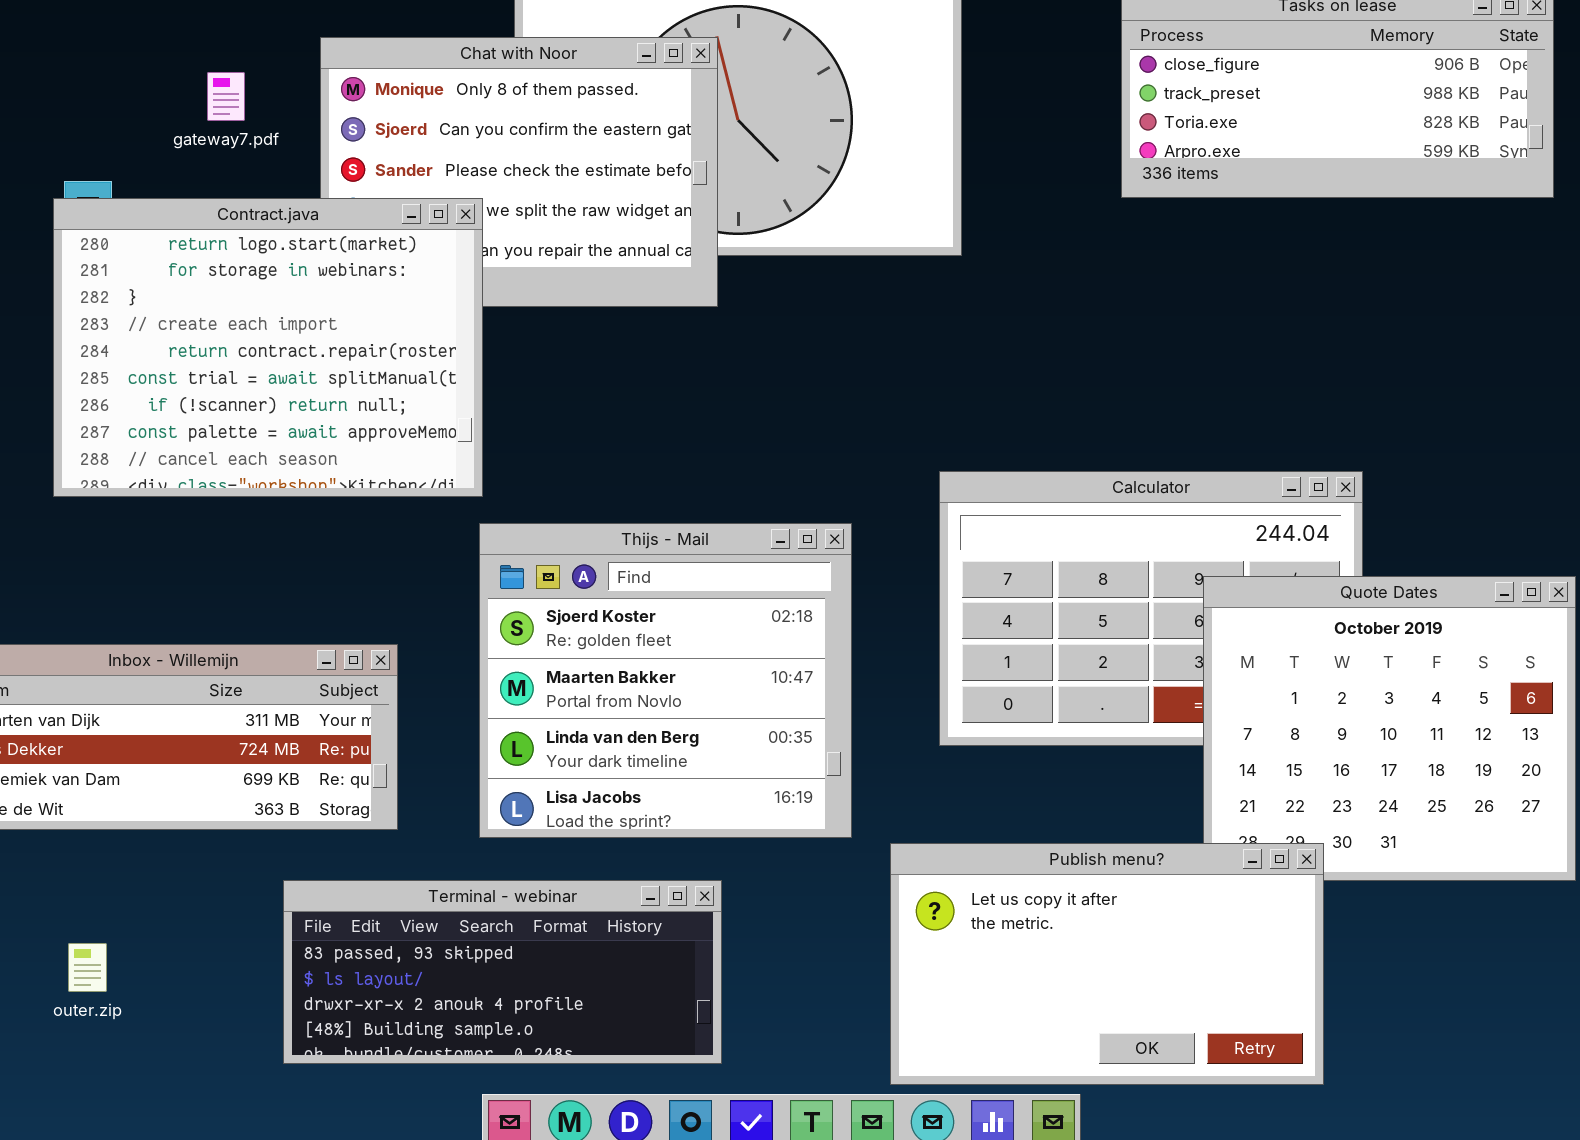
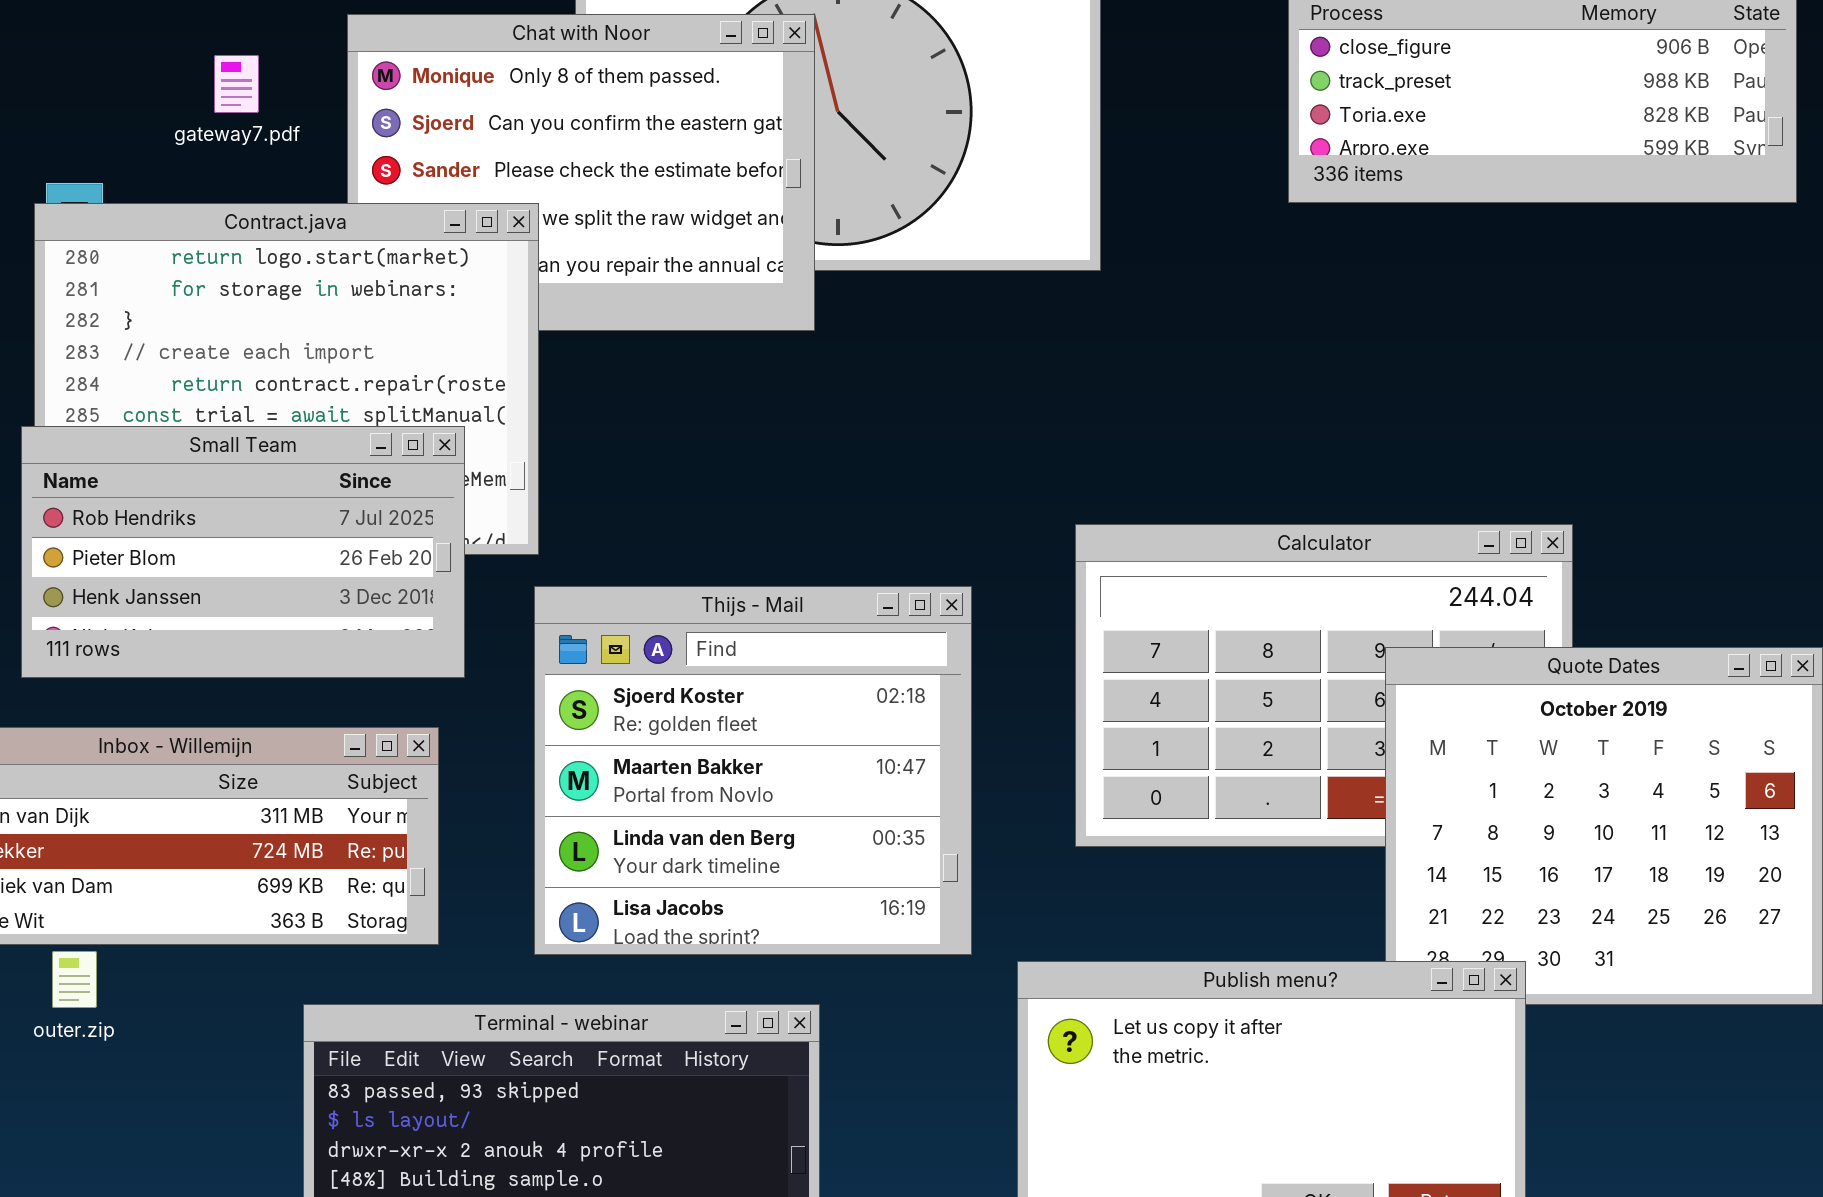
Small Team: none -> [21,426,465,678], opened
outer.zip: [68,943,107,992] -> [52,951,97,1008], moved

